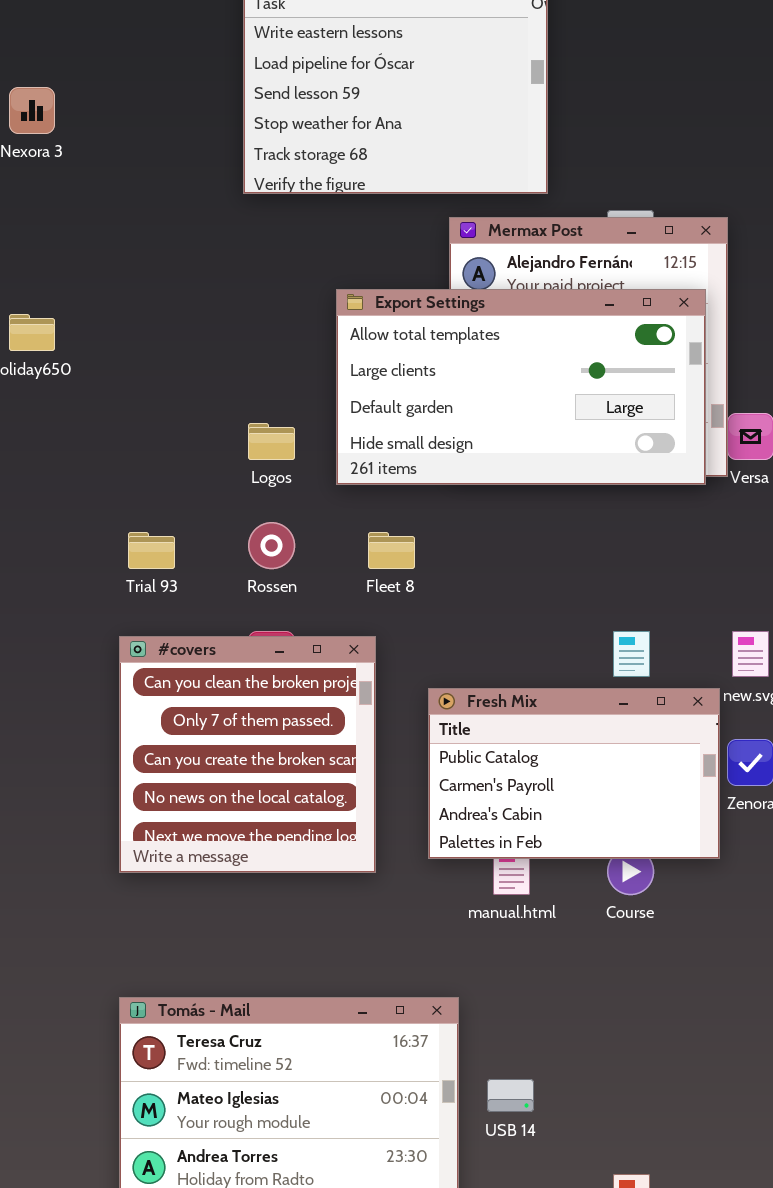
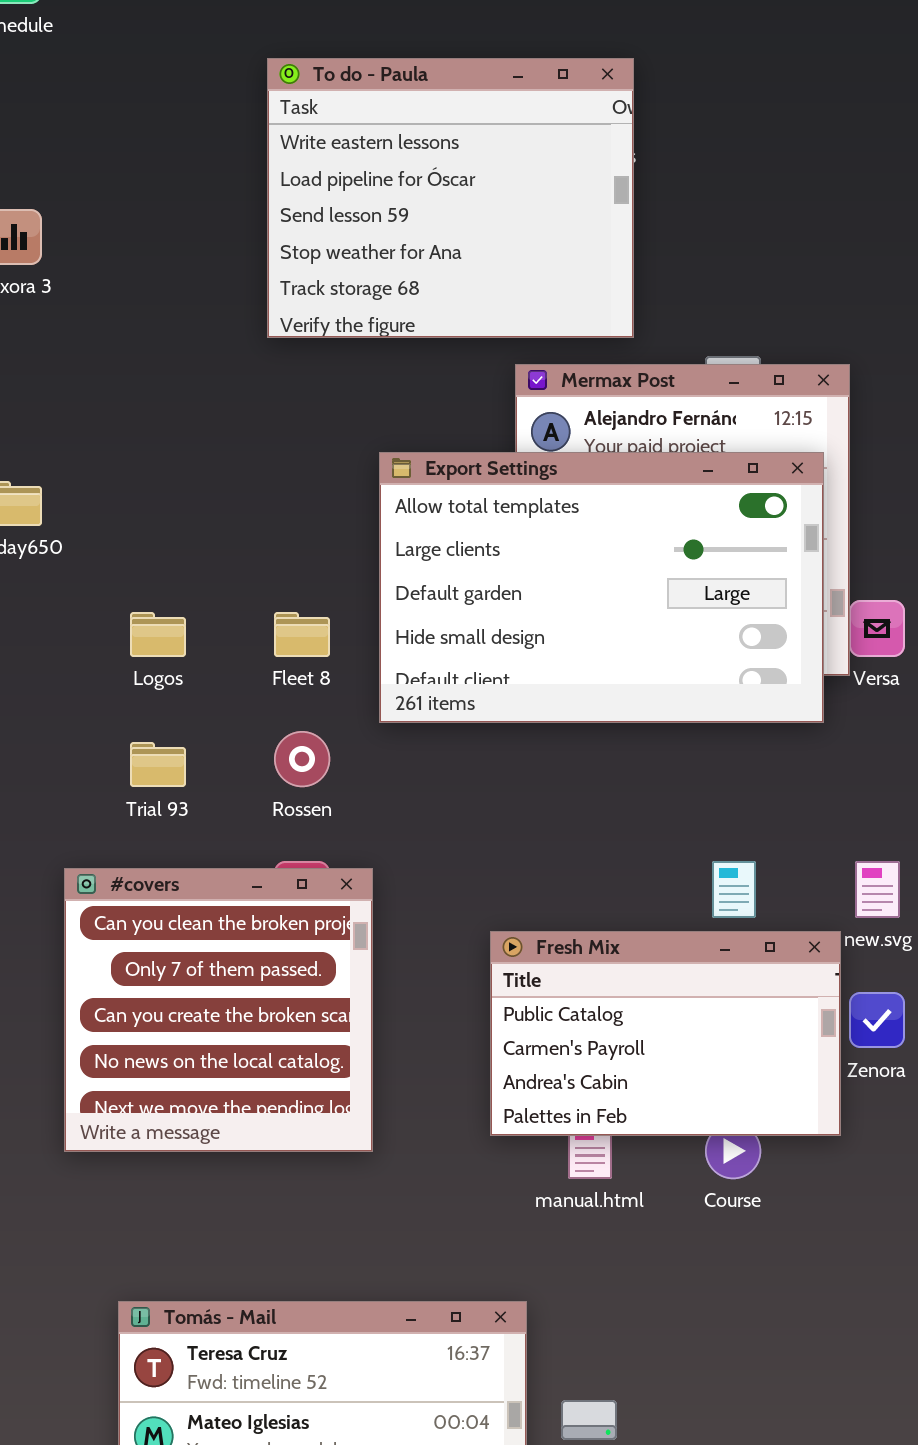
Export Settings: [336,289,706,485] -> [379,452,824,723], resized
Logos: [248,423,295,460] -> [130,612,186,657], moved
Fleet 8: [368,532,415,569] -> [274,612,330,657], moved
#covers: [119,636,376,873] -> [64,868,373,1152], moved

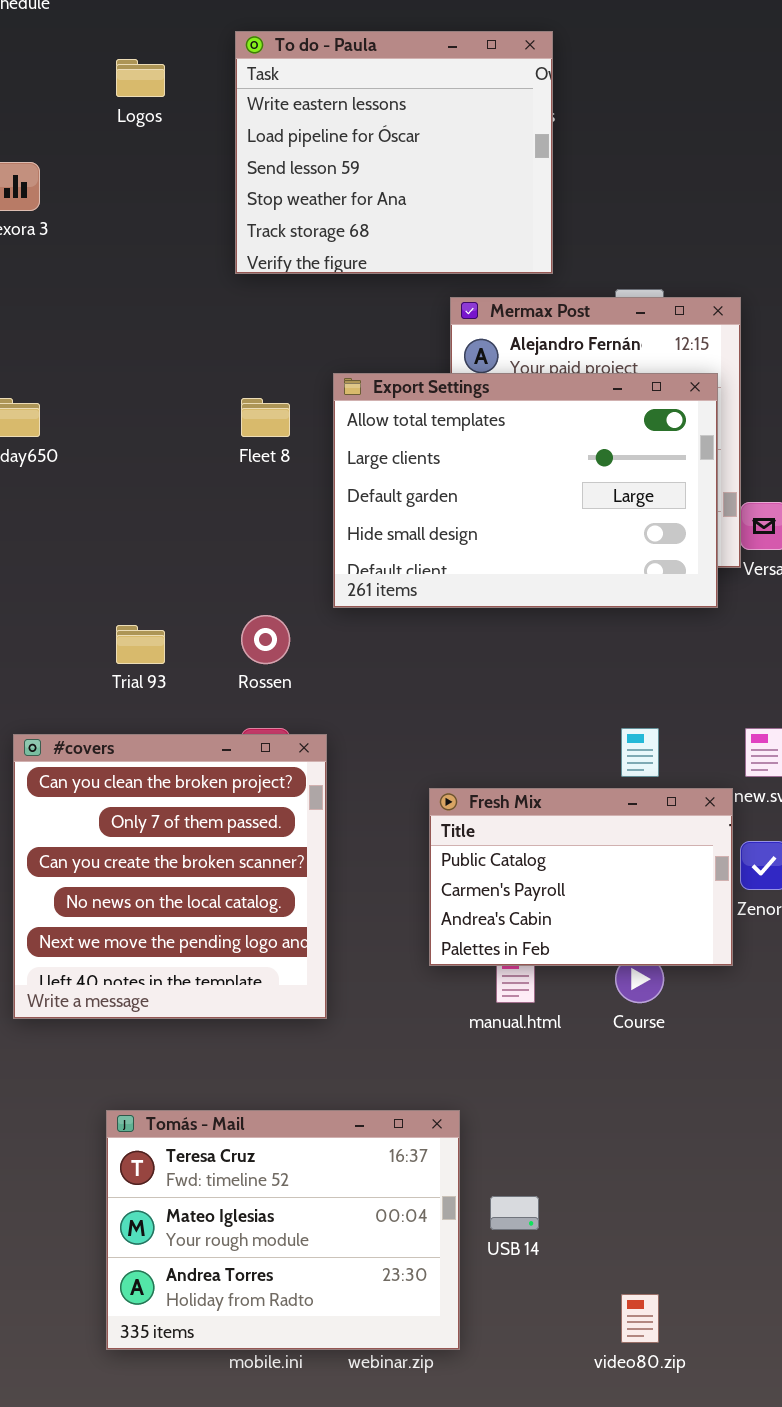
Logos: [130,612,186,657] -> [116,59,165,97], moved
Fleet 8: [274,612,330,657] -> [241,398,290,437], moved
#covers: [64,868,373,1152] -> [13,734,327,1019], resized

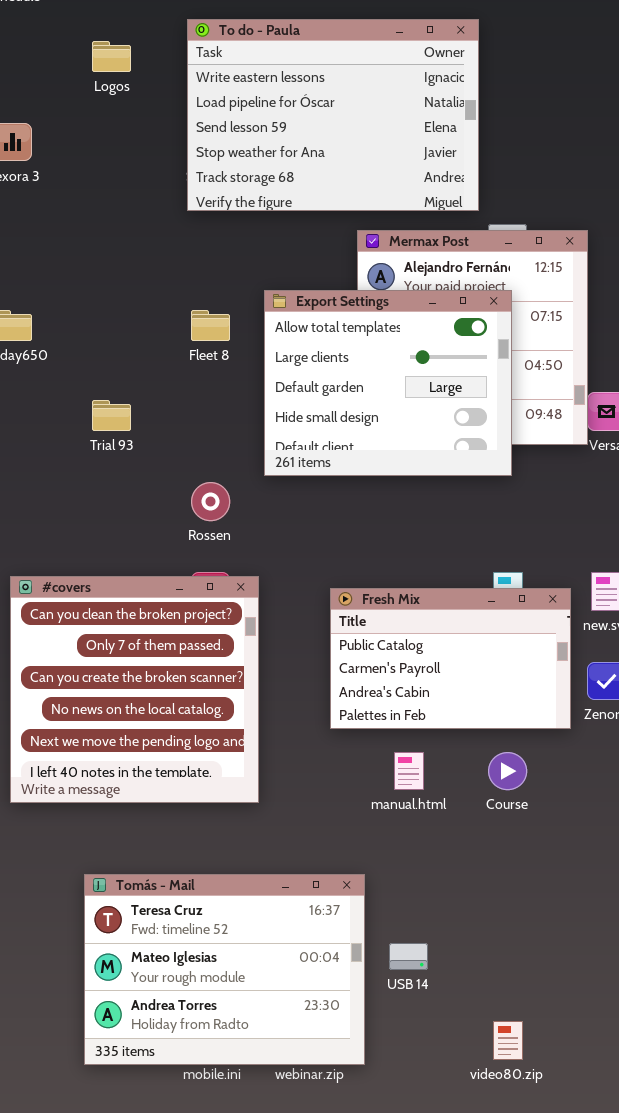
To do - Paula: [235,31,553,274] -> [187,19,479,211], resized
Export Settings: [333,373,718,608] -> [264,290,512,476], resized
Trial 93: [116,625,165,664] -> [92,400,131,431], moved
Fresh Mix: [429,788,733,966] -> [330,588,571,729], moved

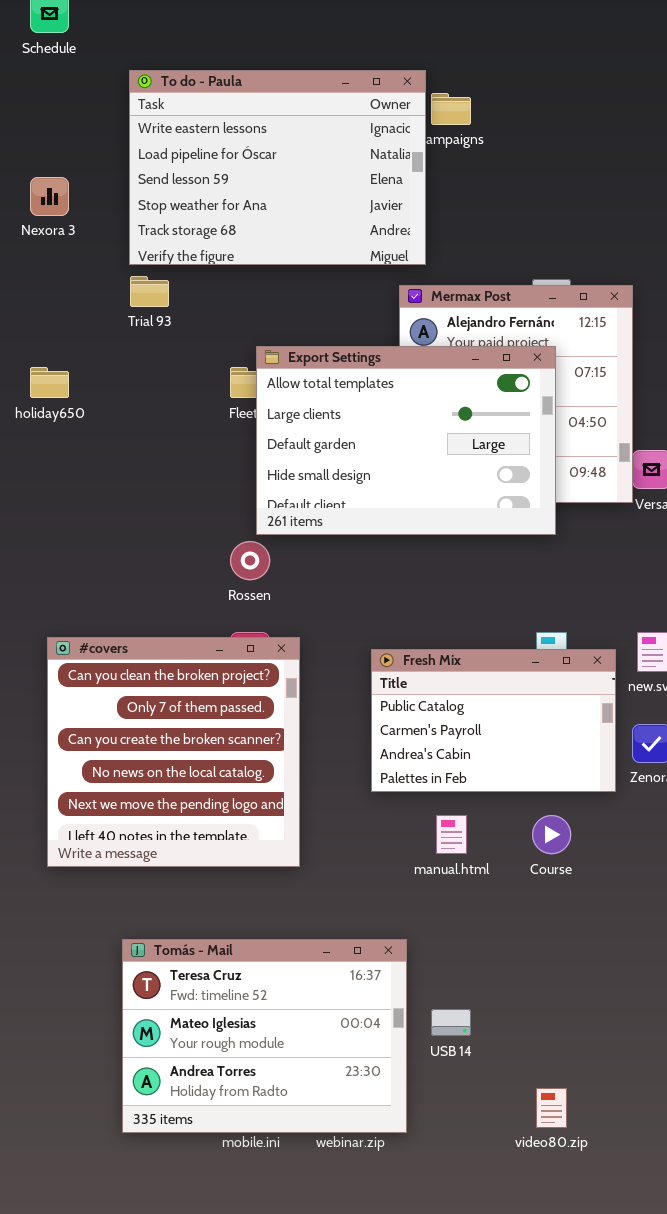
To do - Paula: [187,19,479,211] -> [129,70,426,265], moved
Export Settings: [264,290,512,476] -> [256,346,556,535], resized
Trial 93: [92,400,131,431] -> [130,276,169,307], moved

